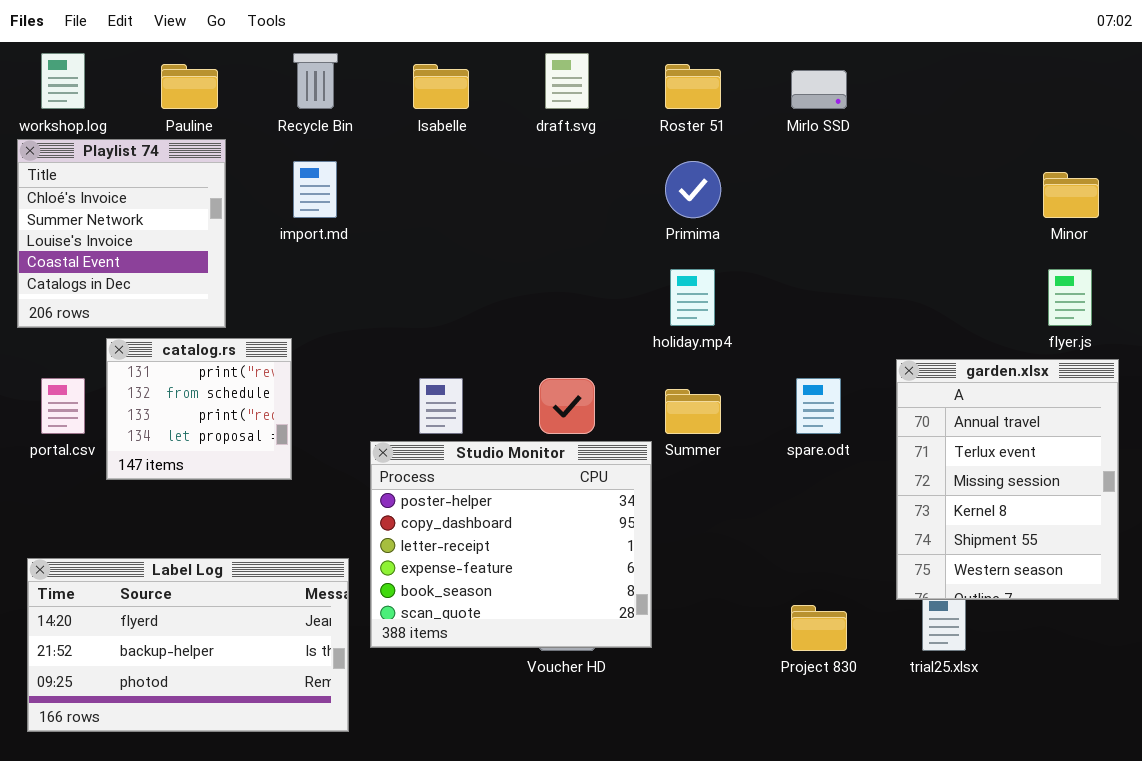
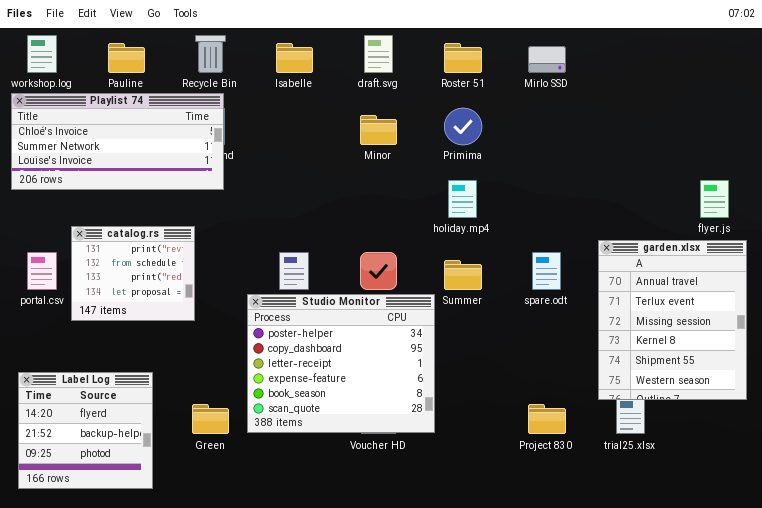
Playlist 74: [17,139,226,328] -> [11,93,224,190], resized
Minor: [1043,172,1099,218] -> [360,115,397,145], moved
Label Log: [27,558,349,732] -> [18,372,153,489], resized

